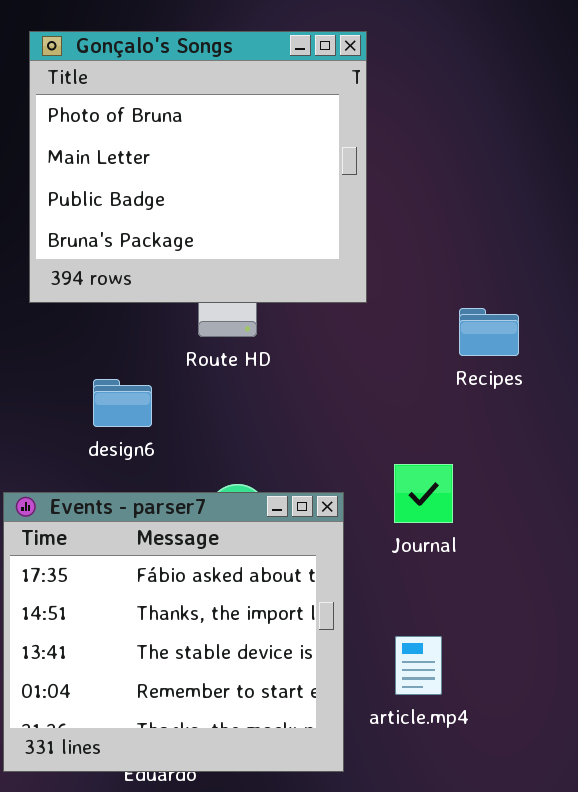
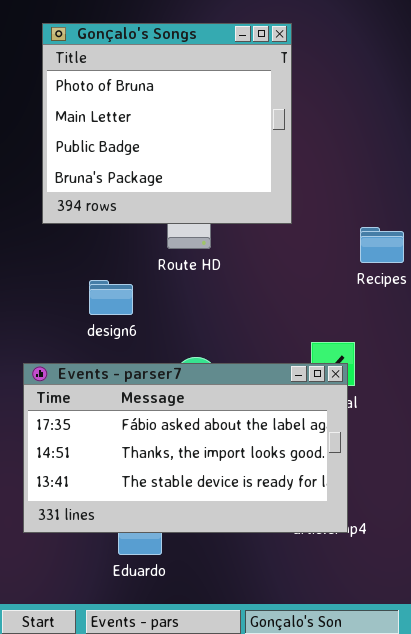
Events - parser7: [3,492,344,772] -> [23,363,348,533], resized

